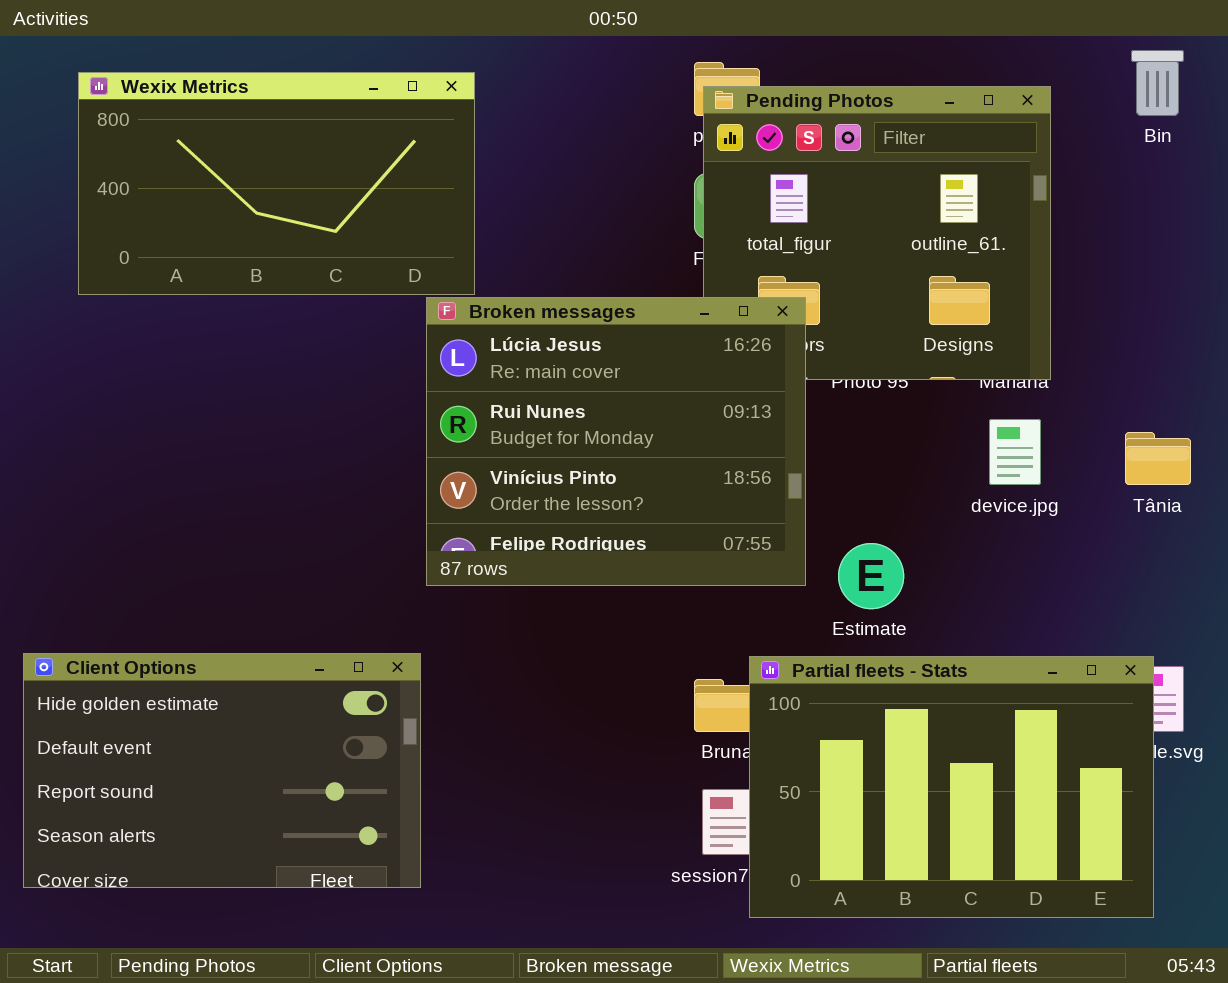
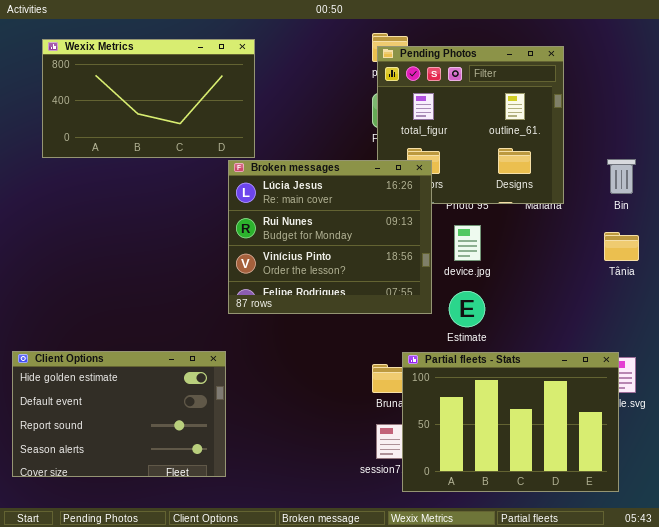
Bin: [1131,50,1184,116] -> [607,159,636,194], moved
device.jpg: [989,419,1041,485] -> [454,225,481,261], moved

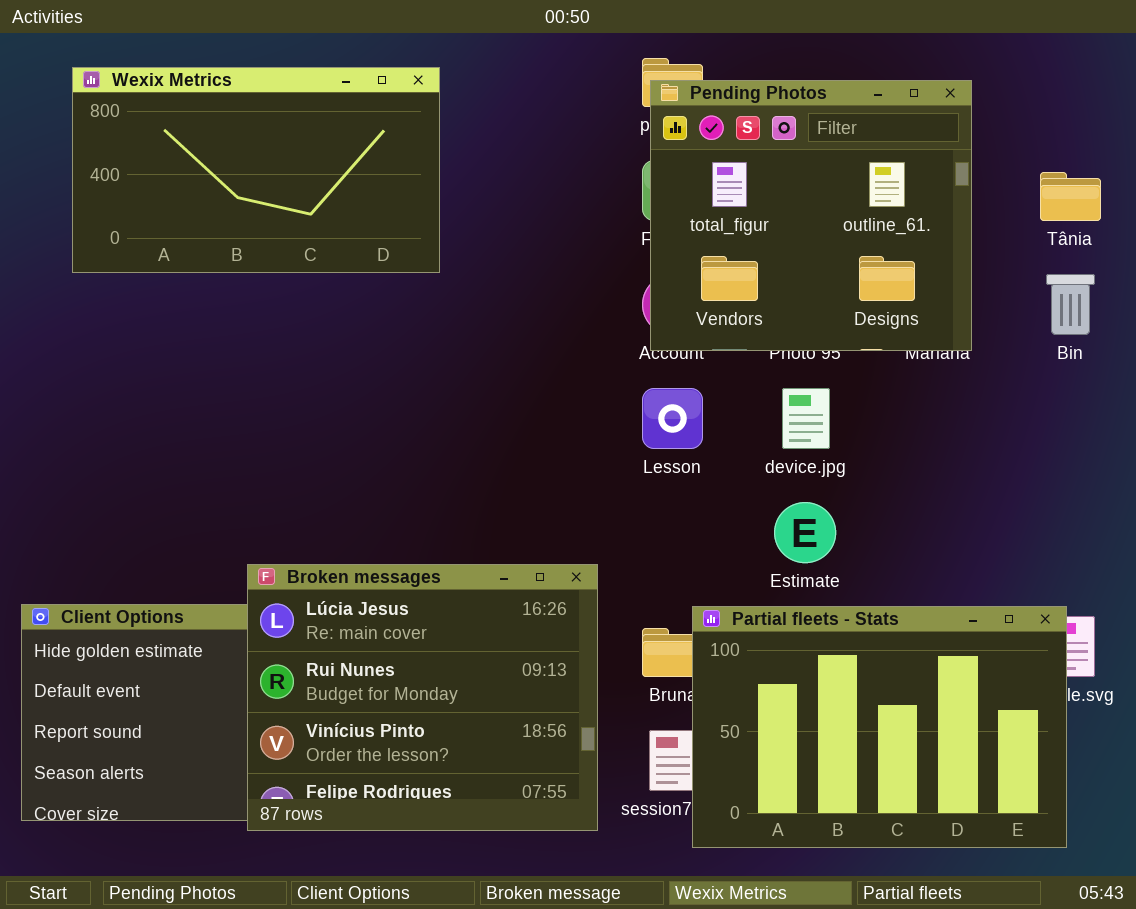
Broken messages: [228,160,432,314] -> [247,564,598,831], moved
Tânia: [604,232,639,261] -> [1040,172,1101,221], moved

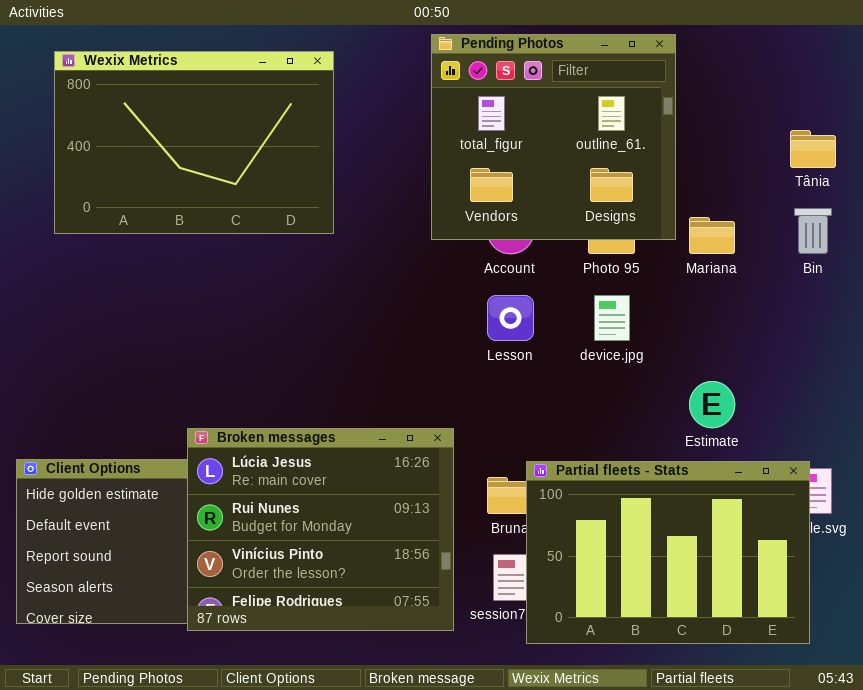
Wexix Metrics: [72,67,440,273] -> [54,51,334,234], resized
Pending Photos: [650,80,972,351] -> [431,34,676,240], moved
Estimate: [774,502,836,563] -> [689,381,735,428], moved

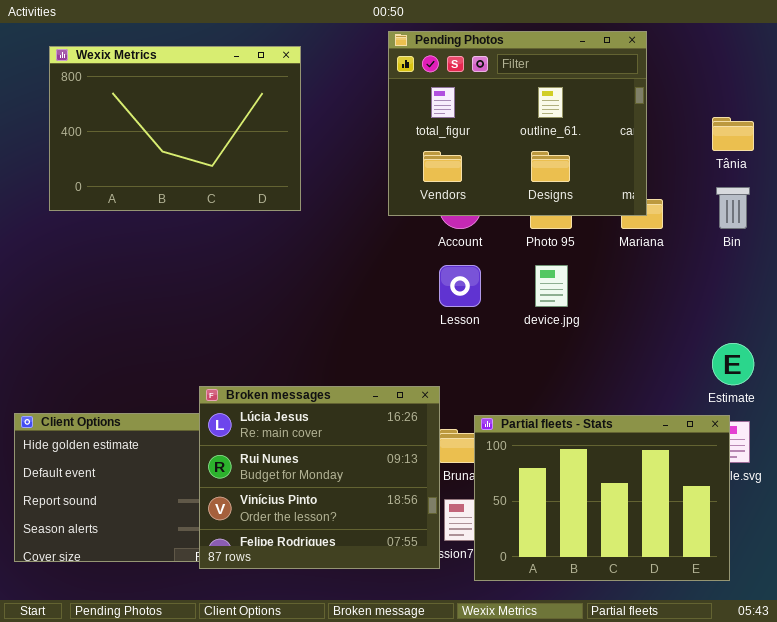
Pending Photos: [431,34,676,240] -> [388,31,647,216], resized
Estimate: [689,381,735,428] -> [712,343,754,385], moved
Broken messages: [187,428,454,631] -> [199,386,440,569], moved

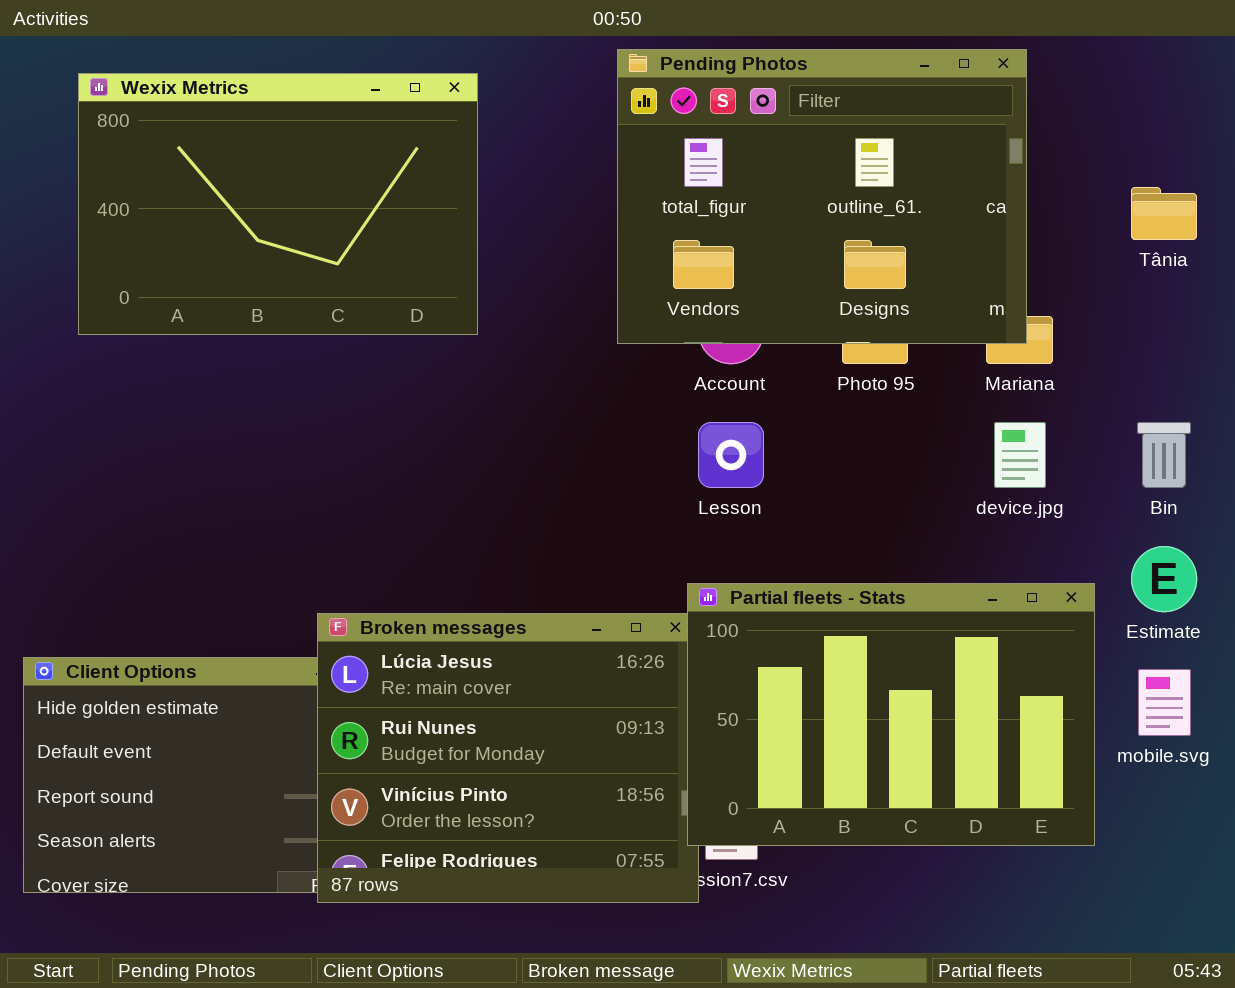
Bin: [716,187,750,229] -> [1137,422,1191,488], moved
device.jpg: [535,265,568,307] -> [994,422,1046,488], moved
Partial fleets - Stats: [474,415,730,581] -> [687,583,1095,846], moved

